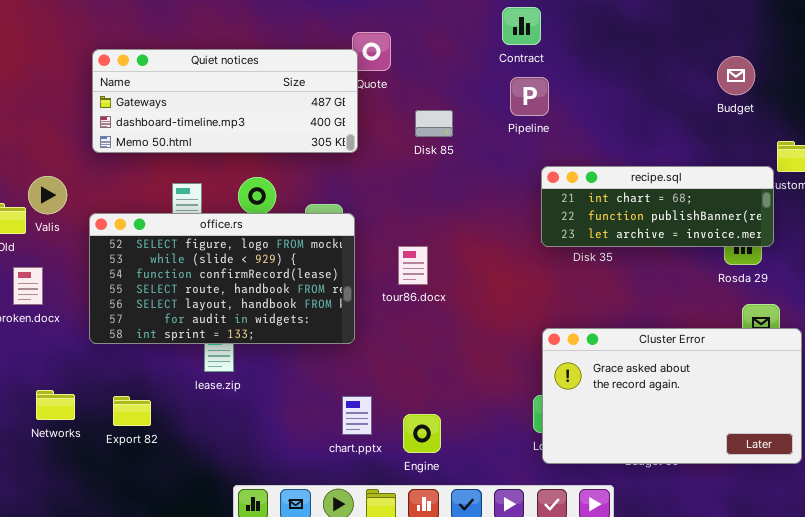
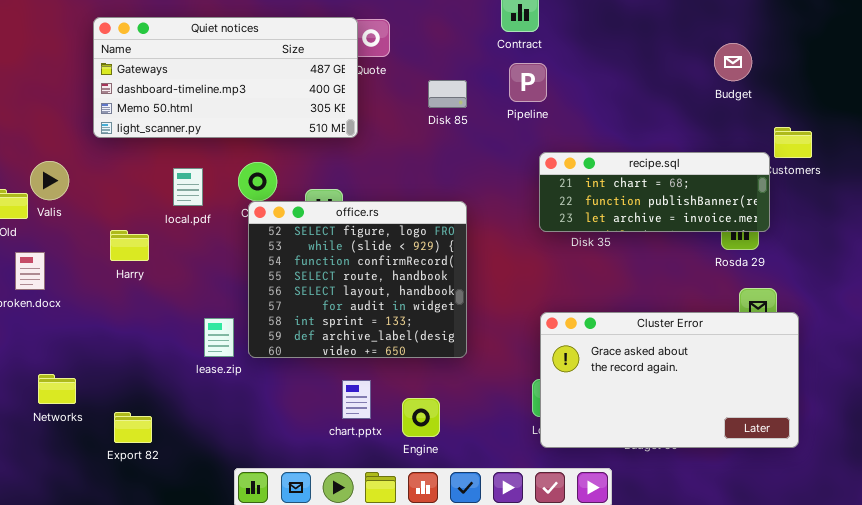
Quiet notices: [92,49,358,153] -> [93,17,358,138], resized
Disk 85: [415,110,453,137] -> [428,80,467,108], moved
office.rs: [89,213,355,344] -> [248,201,467,358], moved, resized
Export 82: [113,396,151,426] -> [114,412,152,443], moved

